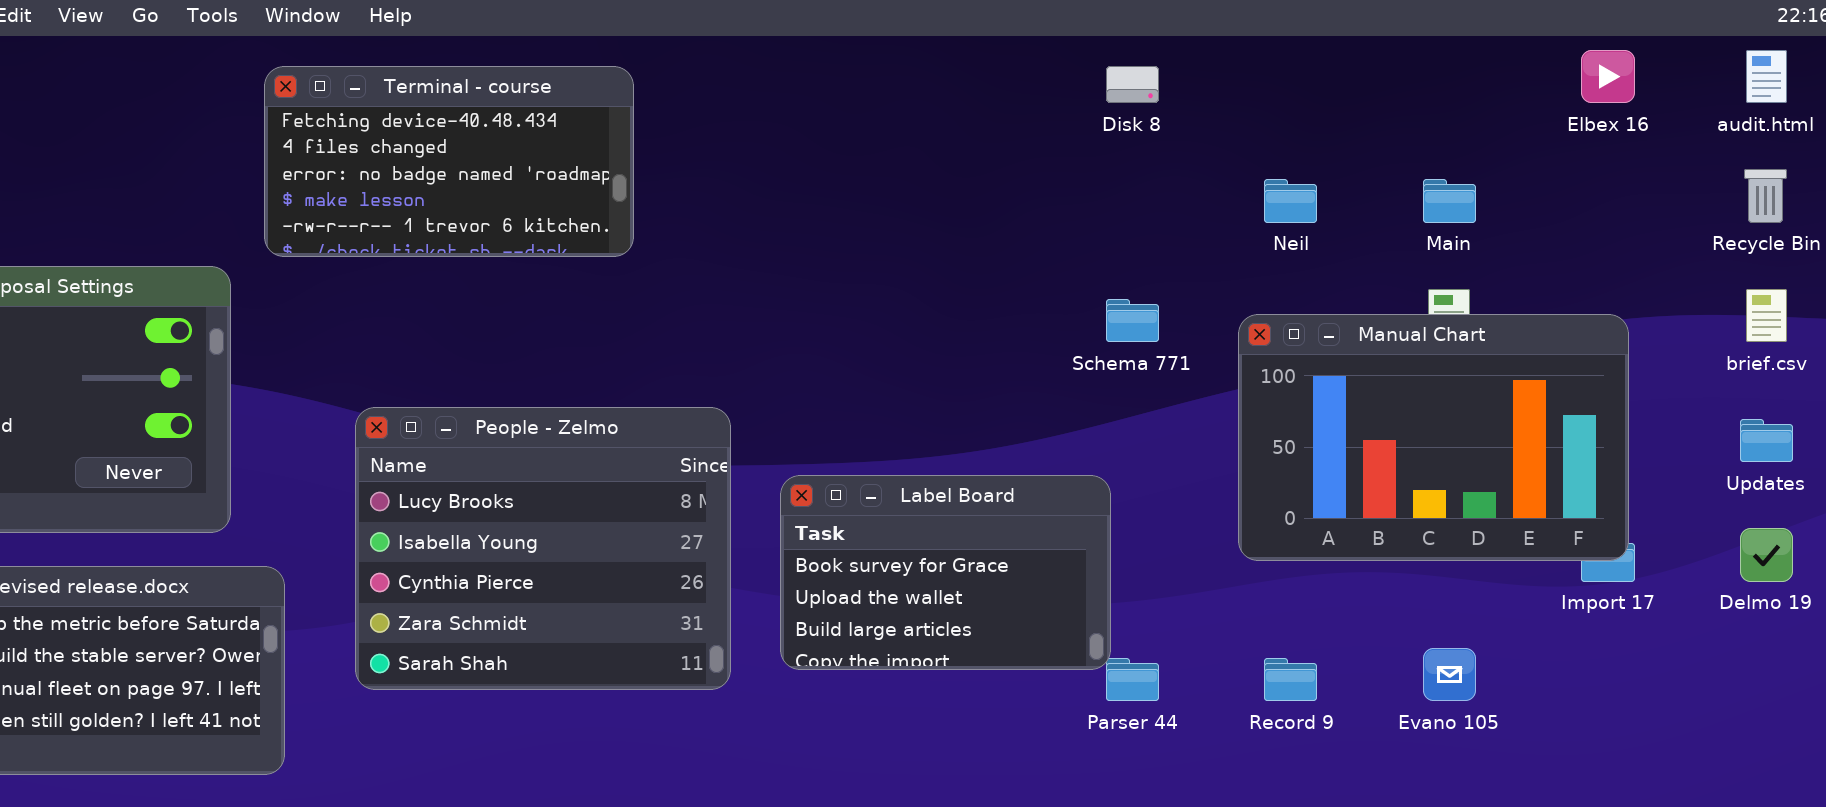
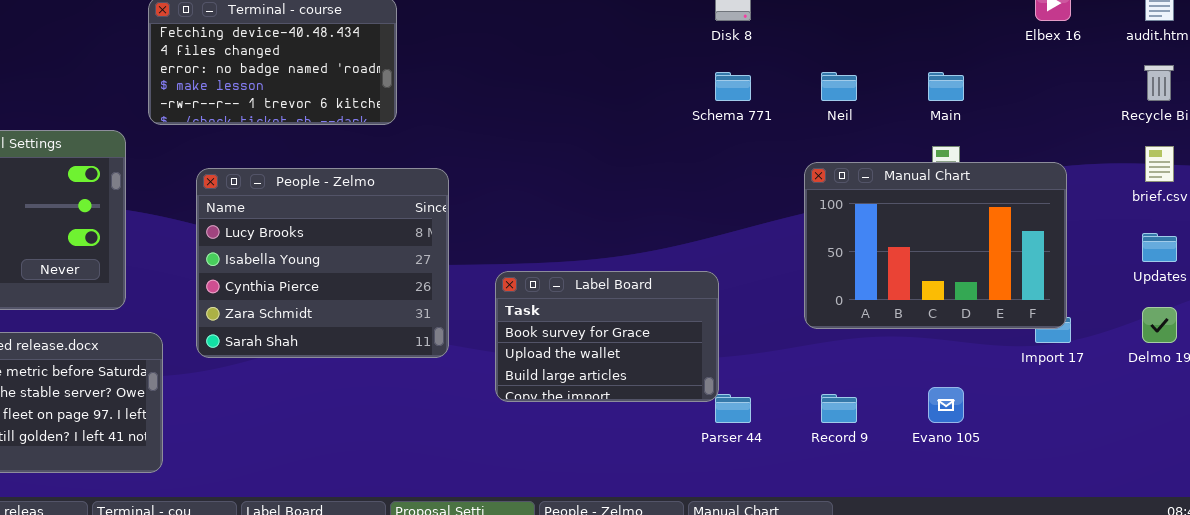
Schema 771: [1106,299,1159,342] -> [715,72,751,101], moved
People - Zelmo: [355,407,731,690] -> [196,168,449,358], moved

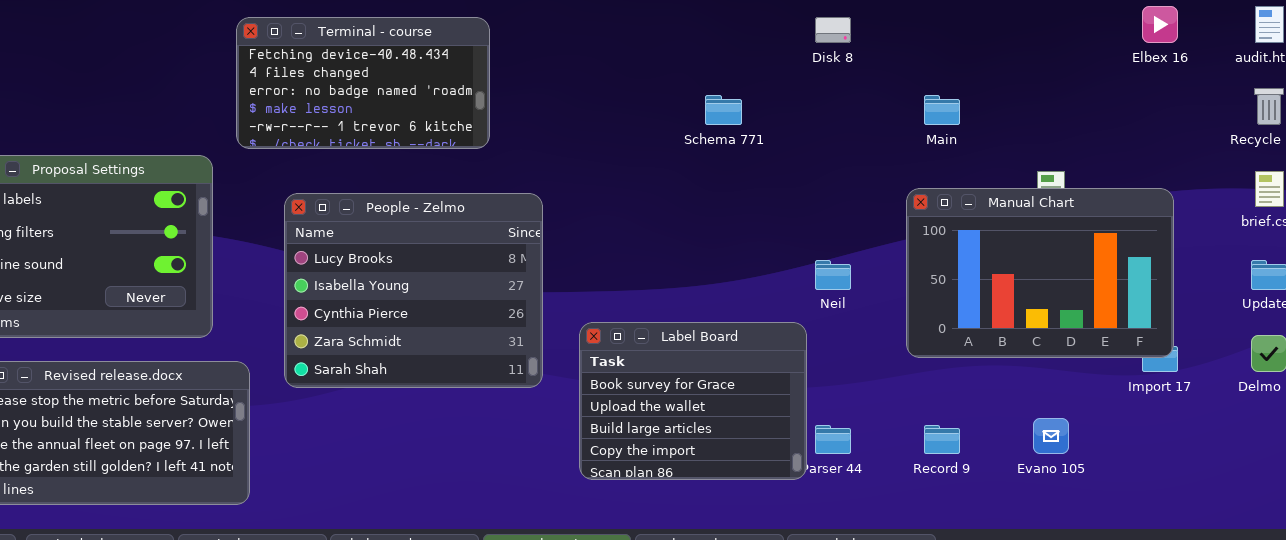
Schema 771: [715,72,751,101] -> [705,95,742,125], moved
Neil: [821,72,857,101] -> [815,260,851,290], moved
Main: [928,72,964,101] -> [924,95,960,125], moved
Label Board: [495,271,719,402] -> [579,322,807,480], moved, resized

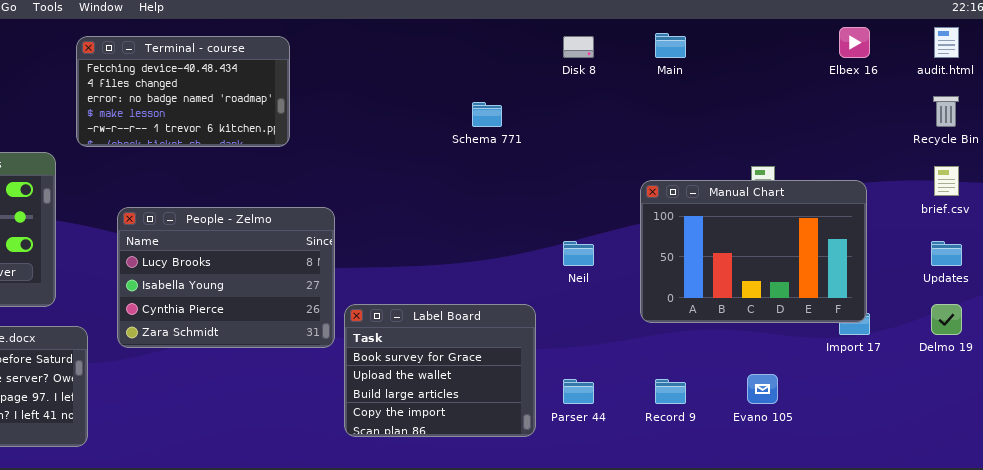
Main: [924,95,960,125] -> [655,33,686,58], moved
People - Zelmo: [284,193,543,388] -> [117,207,335,348], resized
Label Board: [579,322,807,480] -> [344,304,536,437], moved

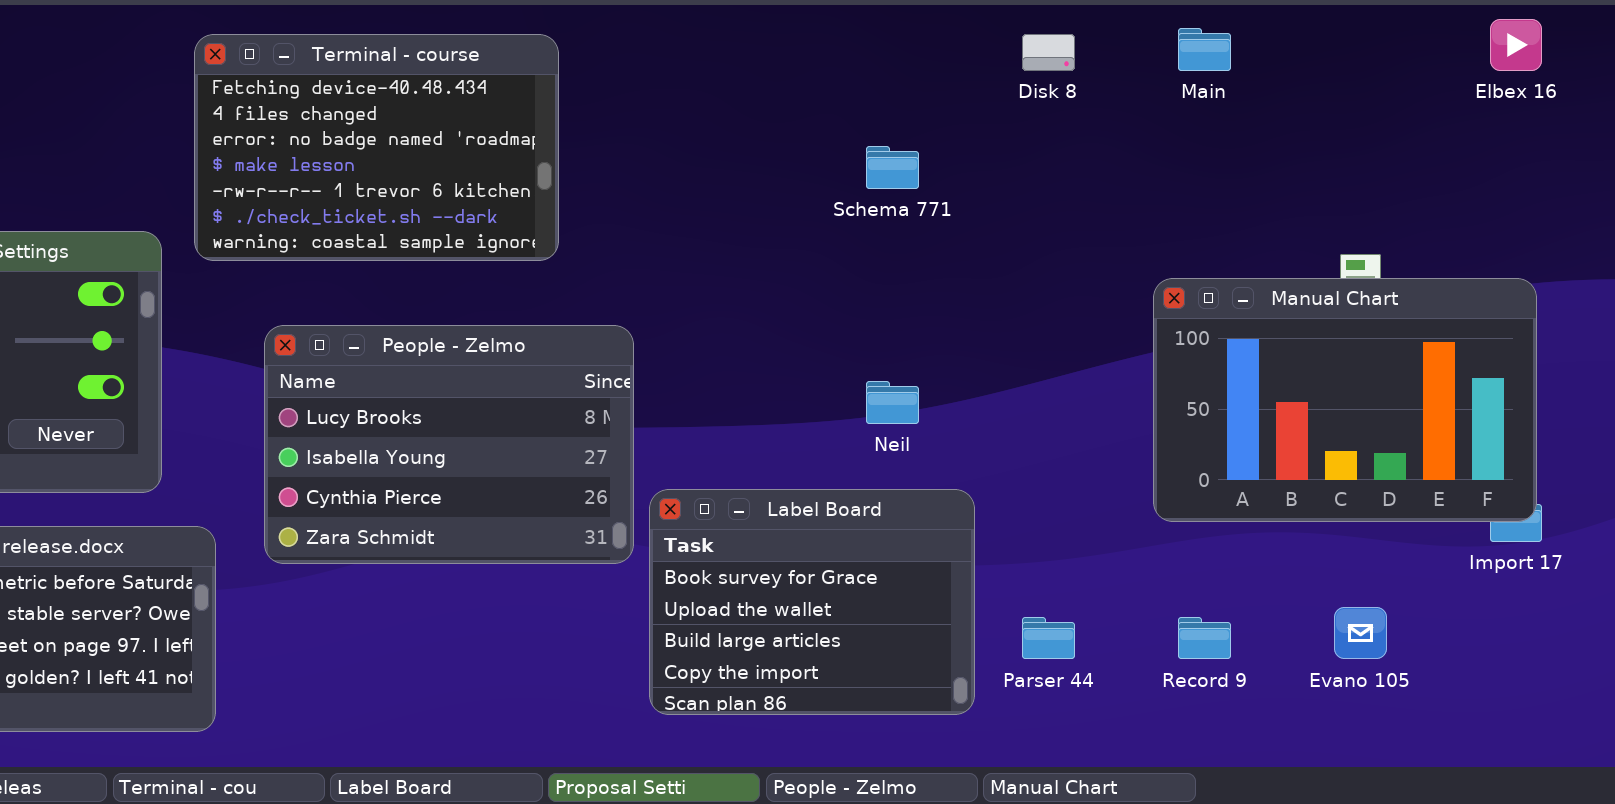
Terminal - course: [76,36,290,147] -> [194,34,559,261], resized
Neil: [563,241,594,266] -> [866,381,919,424], moved

